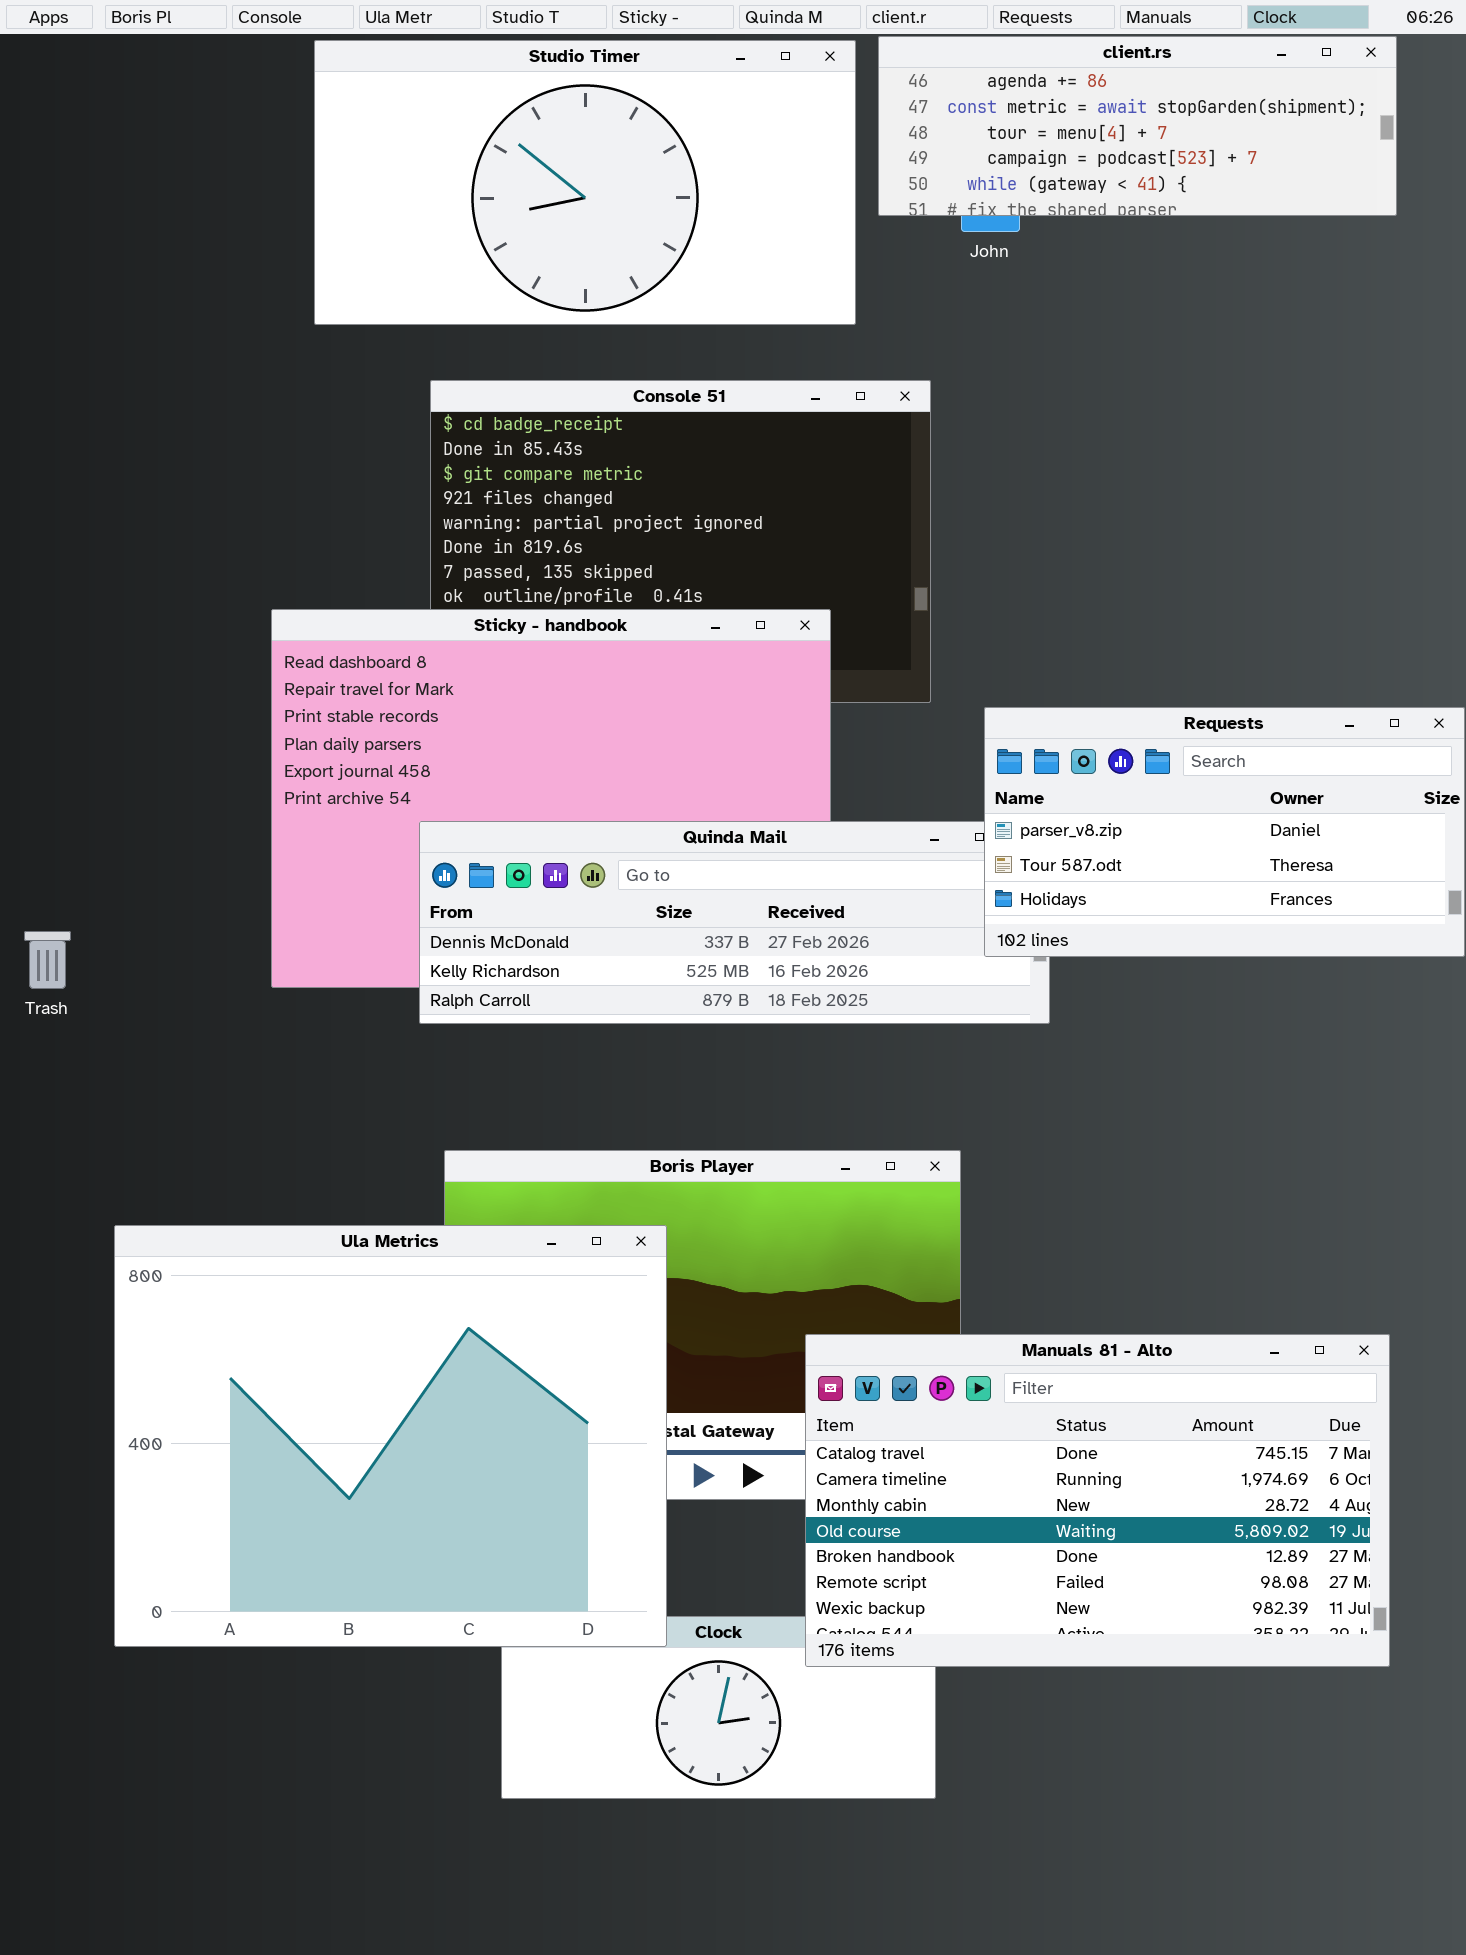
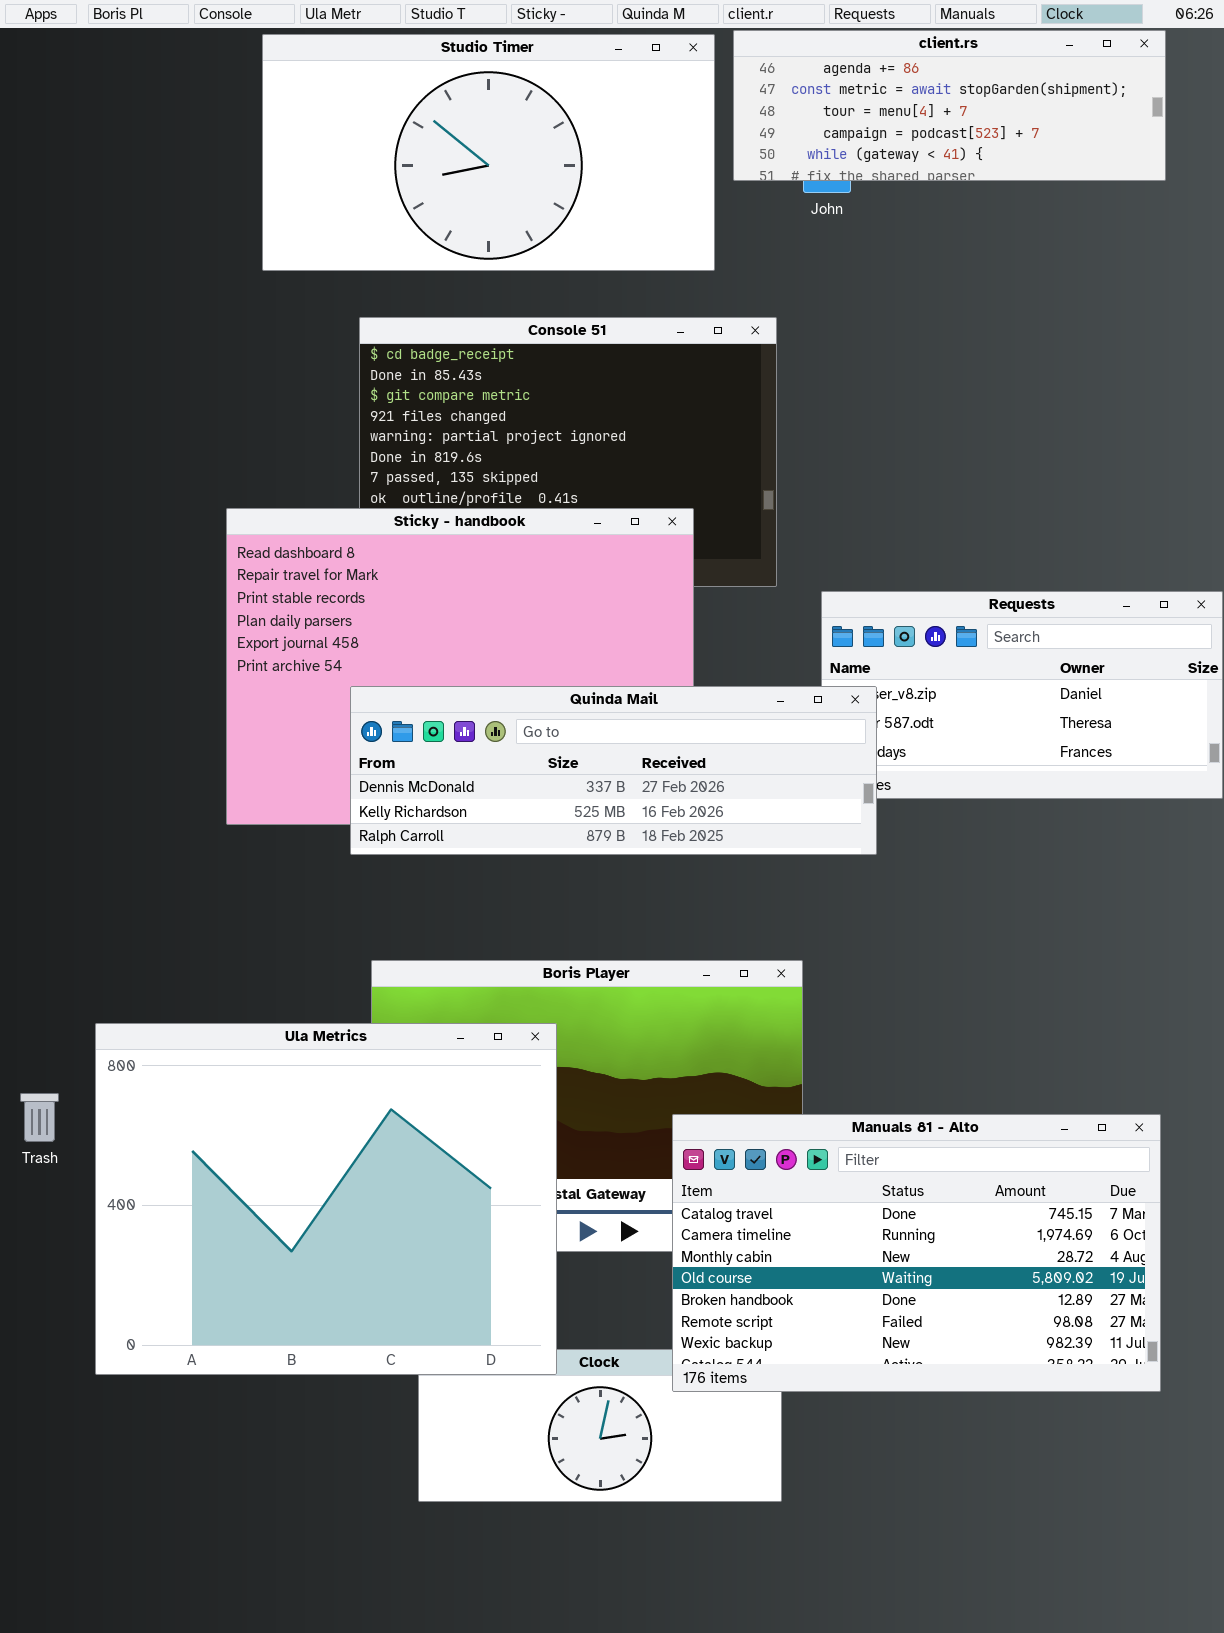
Quinda Mail: [419,821,1050,1024] -> [350,686,877,855], raised
Trash: [24,931,71,989] -> [20,1093,59,1142], moved

